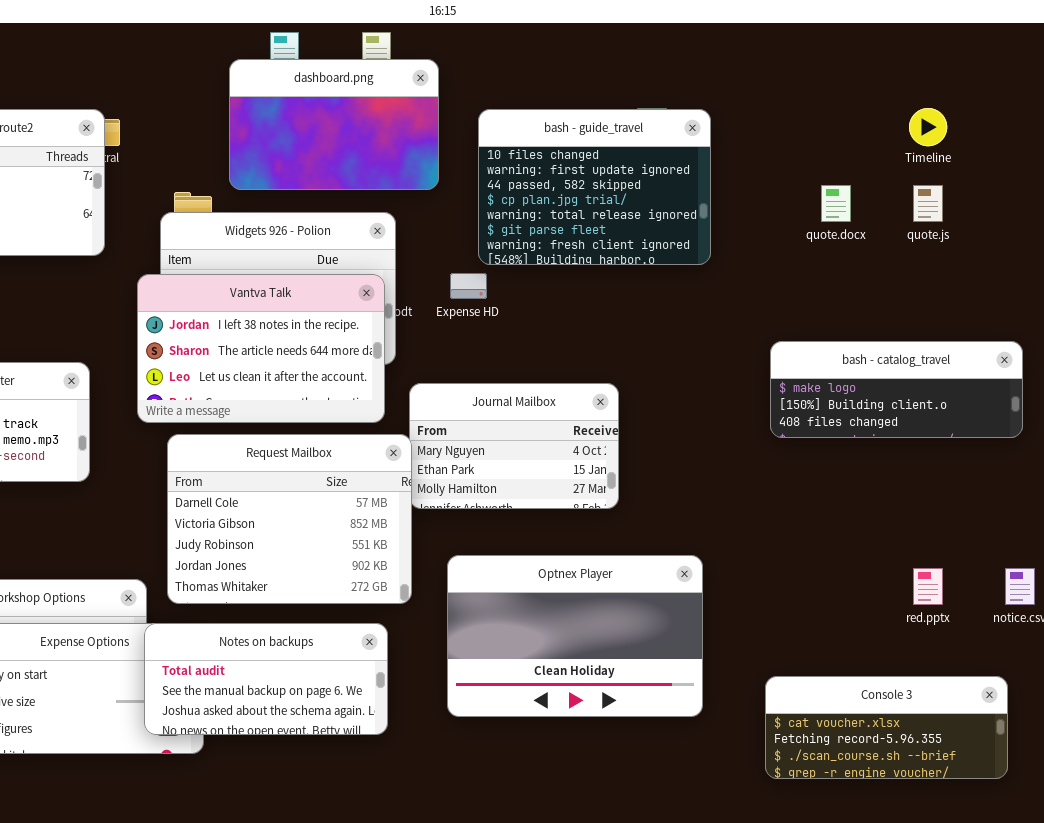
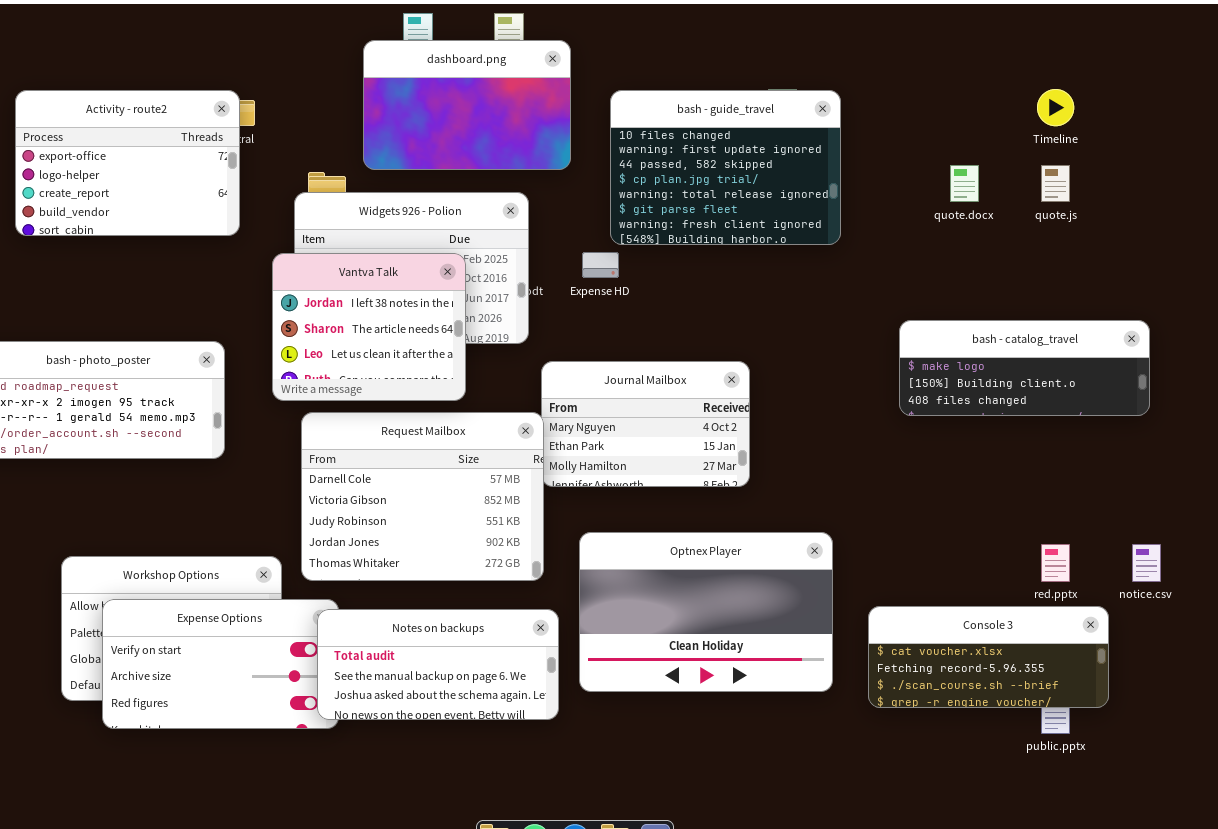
Vantva Talk: [137,274,385,423] -> [272,253,466,401], resized
Notes on backups: [144,623,388,735] -> [317,609,559,720], moved
Console 3: [765,676,1008,779] -> [868,606,1109,708], moved

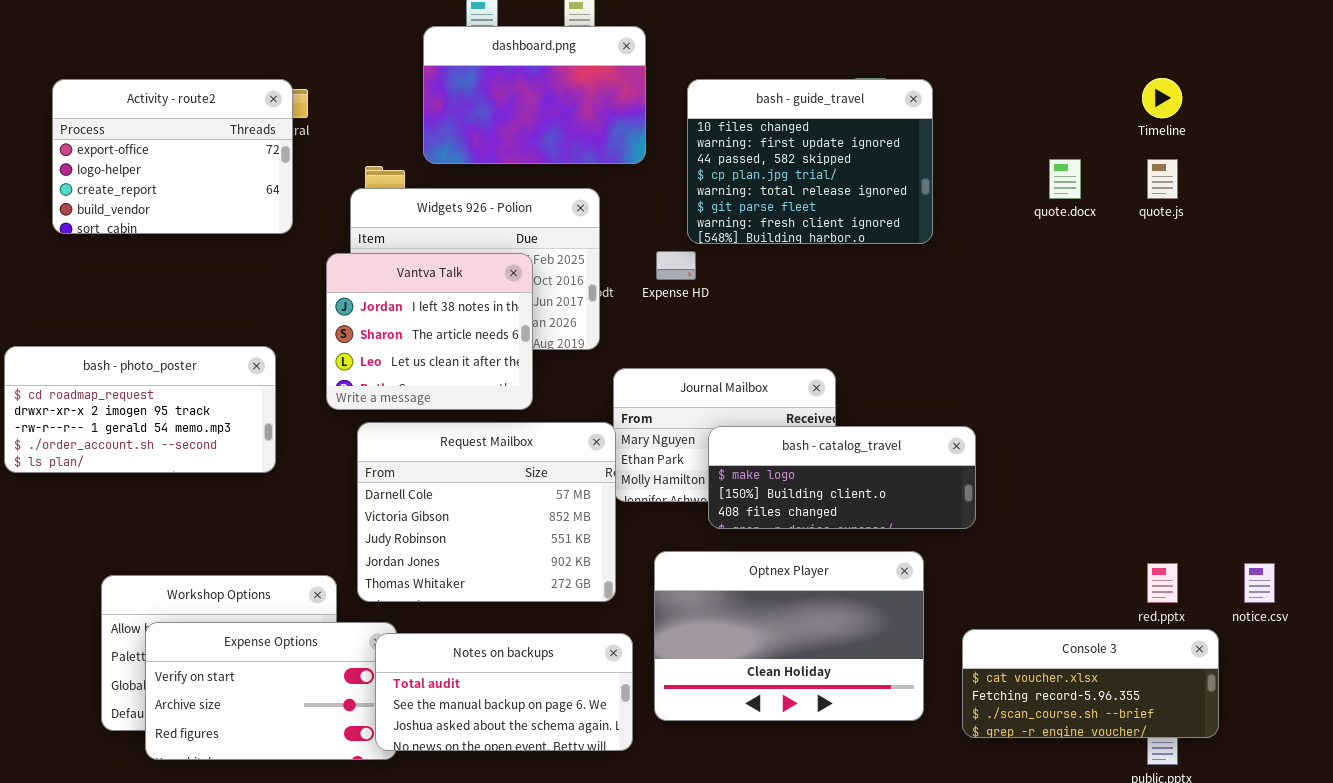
bash - catalog_travel: [899,320,1150,416] -> [708,426,976,529], moved

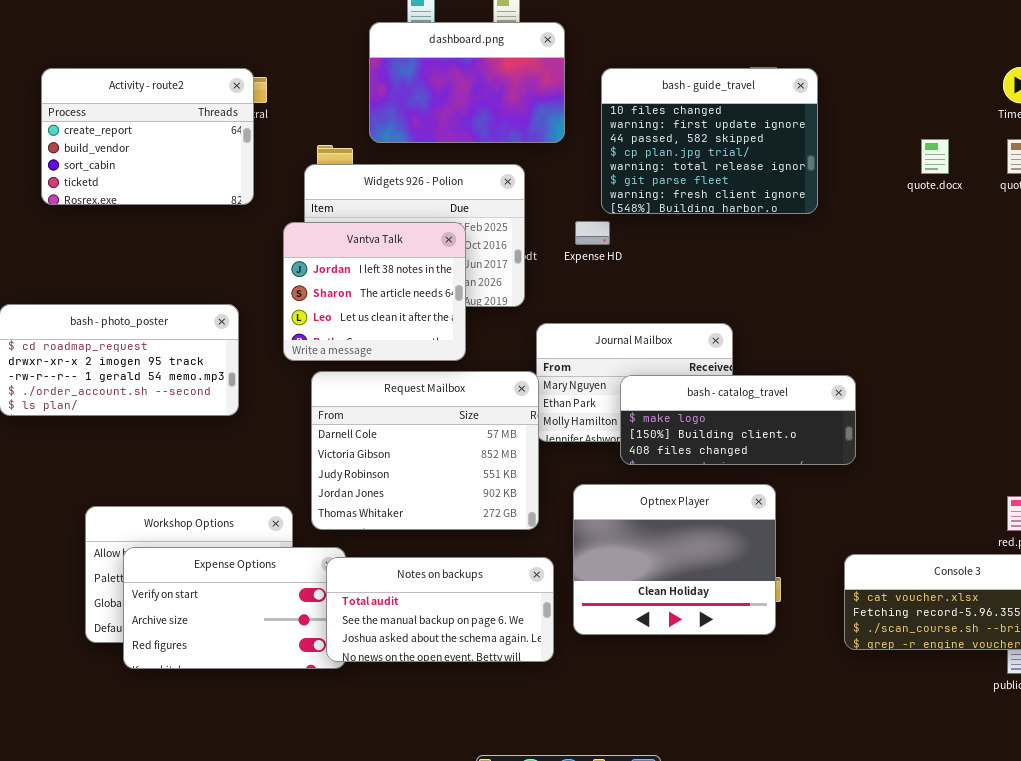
Activity - route2: [52,79,293,234] -> [41,68,254,205], scrolled down 2 rows
Optnex Player: [654,551,924,721] -> [573,484,776,635], resized

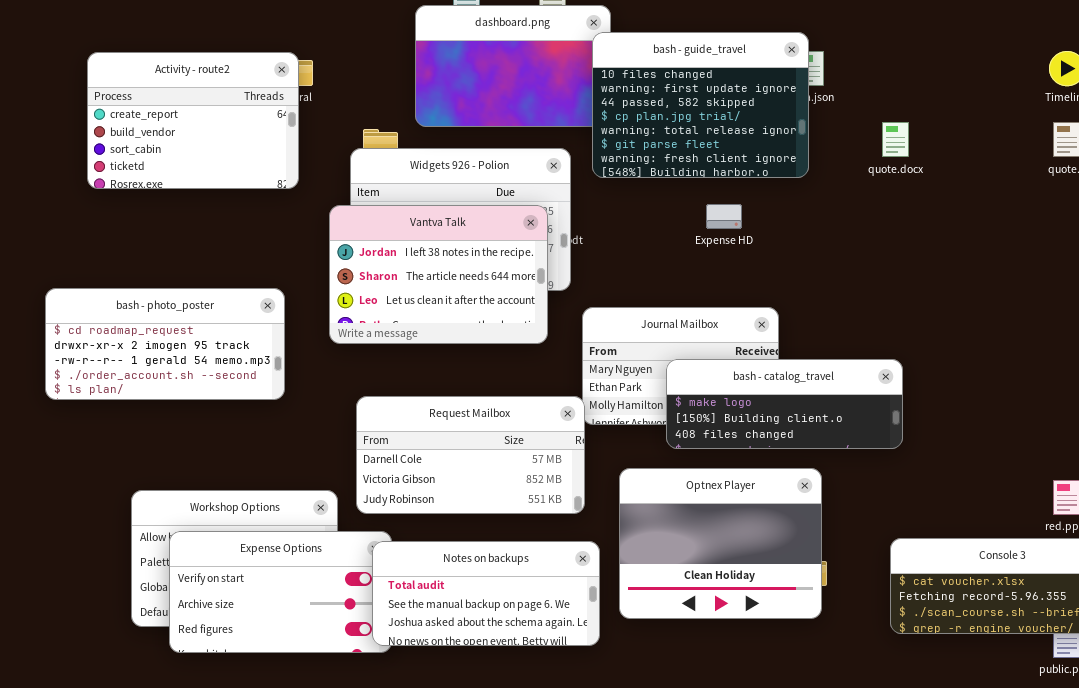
bash - guide_travel: [601,68,818,214] -> [592,32,809,178], moved
quote.docx: [921,139,949,174] -> [882,122,909,157], moved
Expense HD: [575,221,610,245] -> [706,204,742,229], moved
Vantva Talk: [283,222,466,361] -> [329,205,548,344], resized
Request Mailbox: [311,371,539,530] -> [356,396,585,514], resized

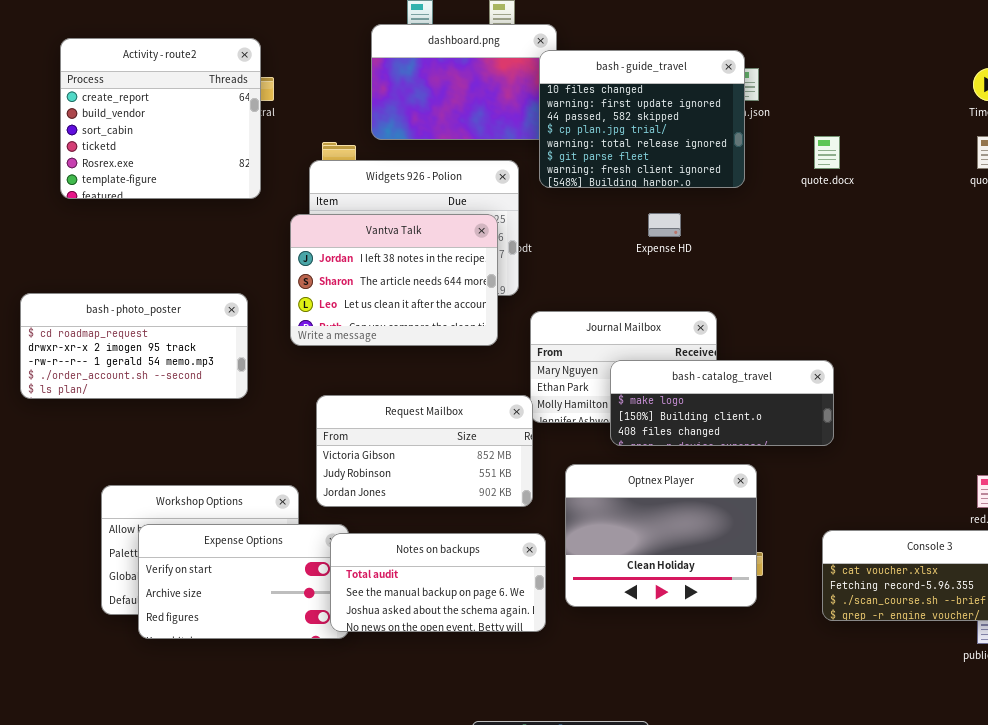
Activity - route2: [87,52,299,189] -> [60,38,261,199], resized
Request Mailbox: [356,396,585,514] -> [316,395,533,507], scrolled down 1 row

